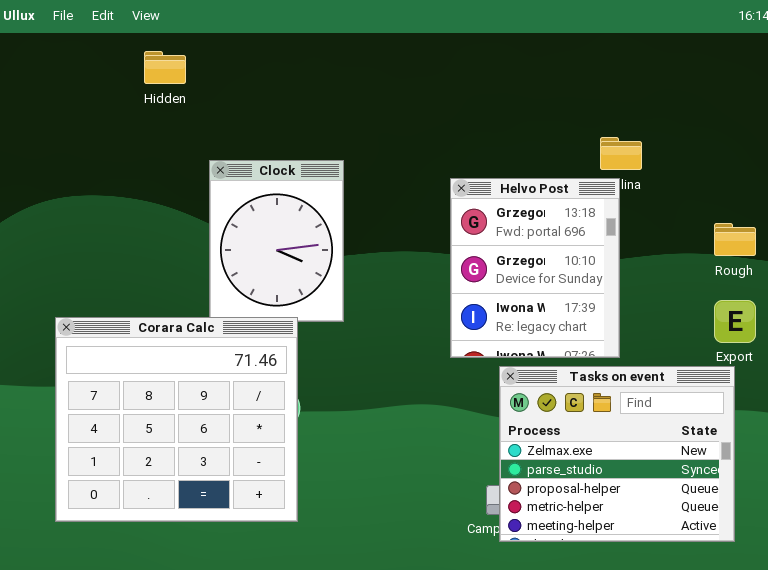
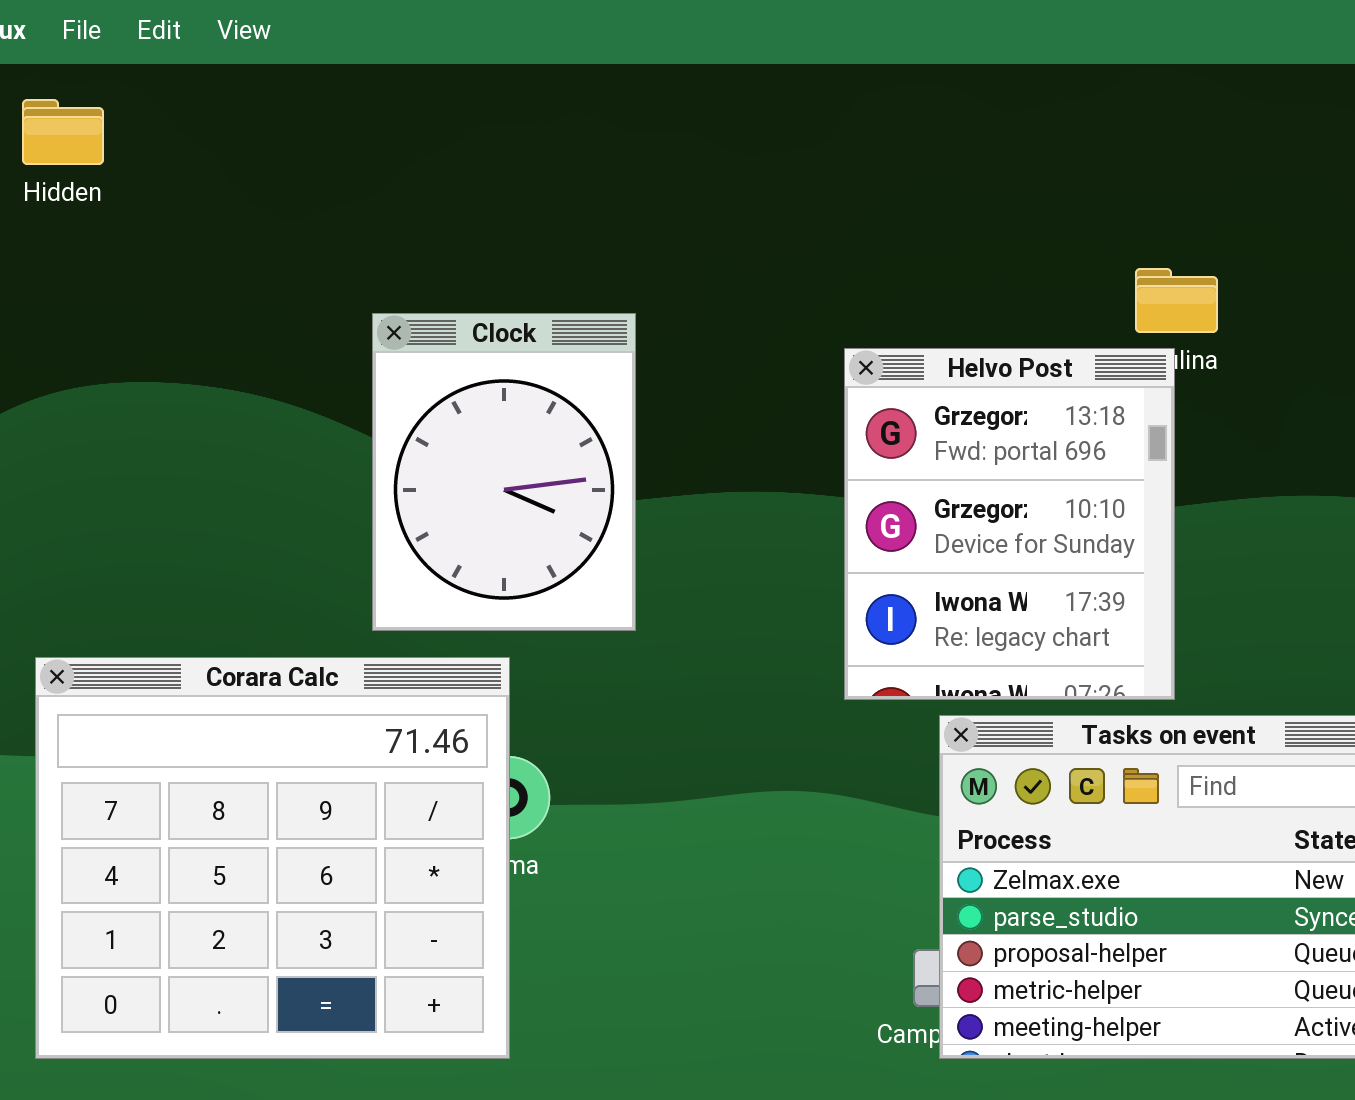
Hidden: [144,51,186,84] -> [22,99,104,165], moved
Corara Calc: [55,317,298,522] -> [35,657,510,1059], moved

